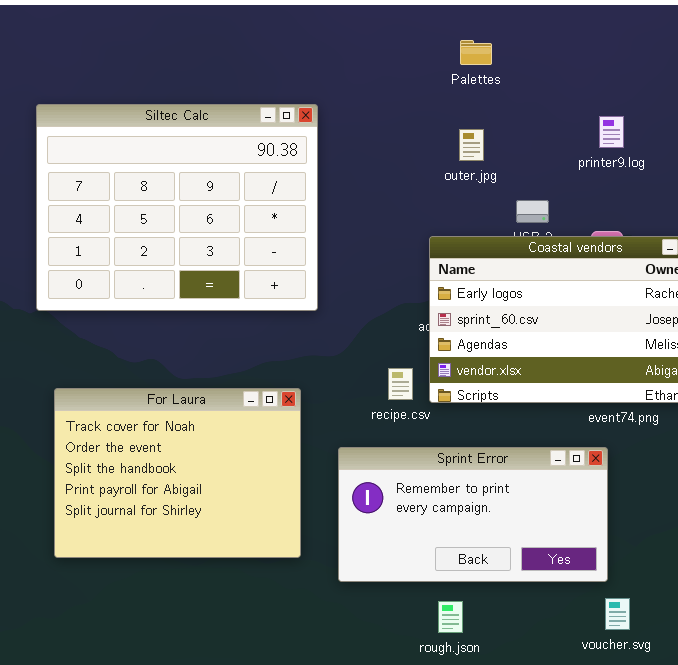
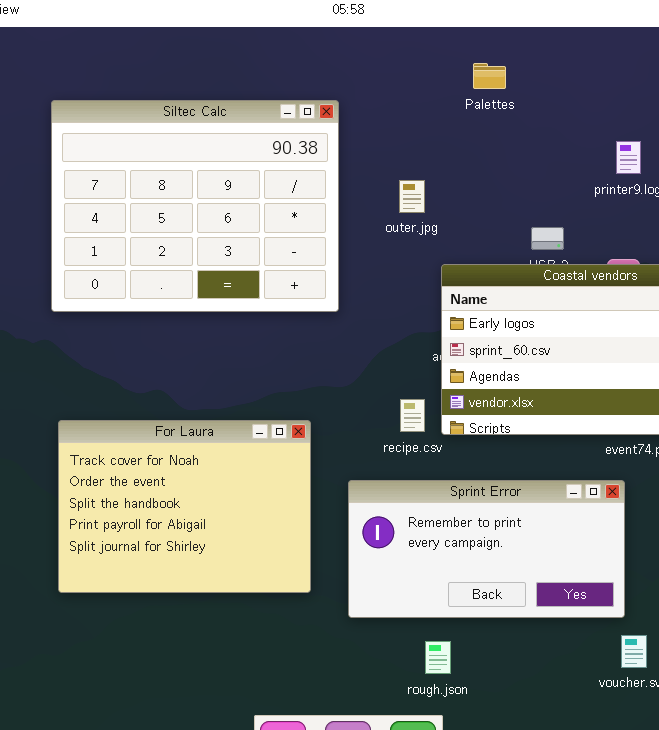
Siltec Calc: [36,104,318,311] -> [51,100,339,312], moved
outer.jpg: [459,129,484,161] -> [399,180,425,213], moved
rough.json: [438,601,463,633] -> [425,641,451,674], moved

